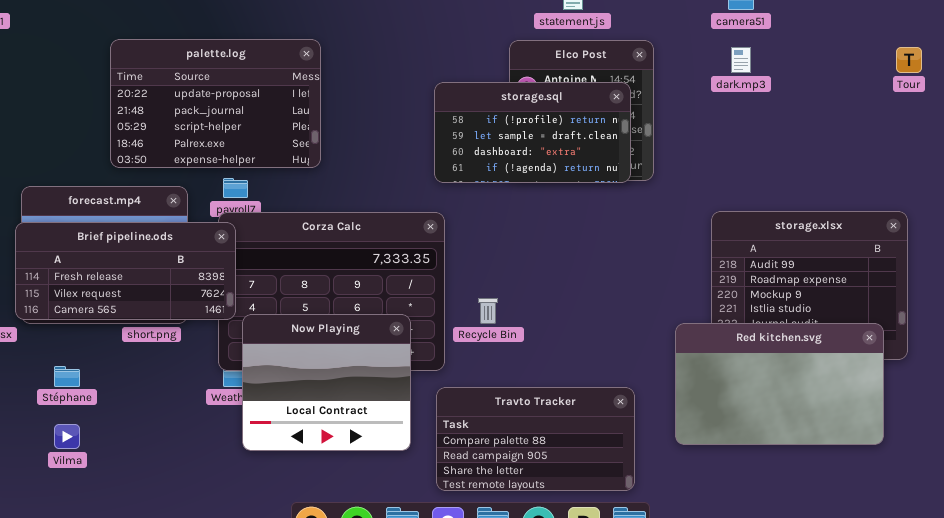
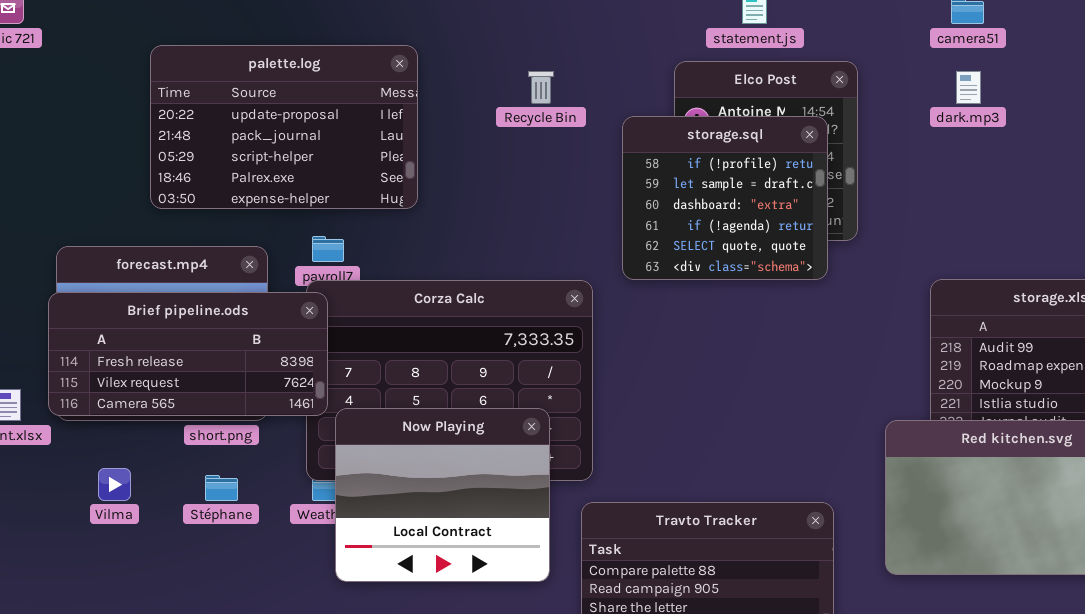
palette.log: [110,39,321,168] -> [150,45,418,209], moved
storage.sql: [434,82,631,183] -> [622,116,828,280], resized
Recycle Bin: [478,298,498,324] -> [528,71,554,104], moved
Stéphane: [54,366,80,387] -> [205,475,238,501], moved
Vilma: [54,424,80,449] -> [98,468,131,501], moved

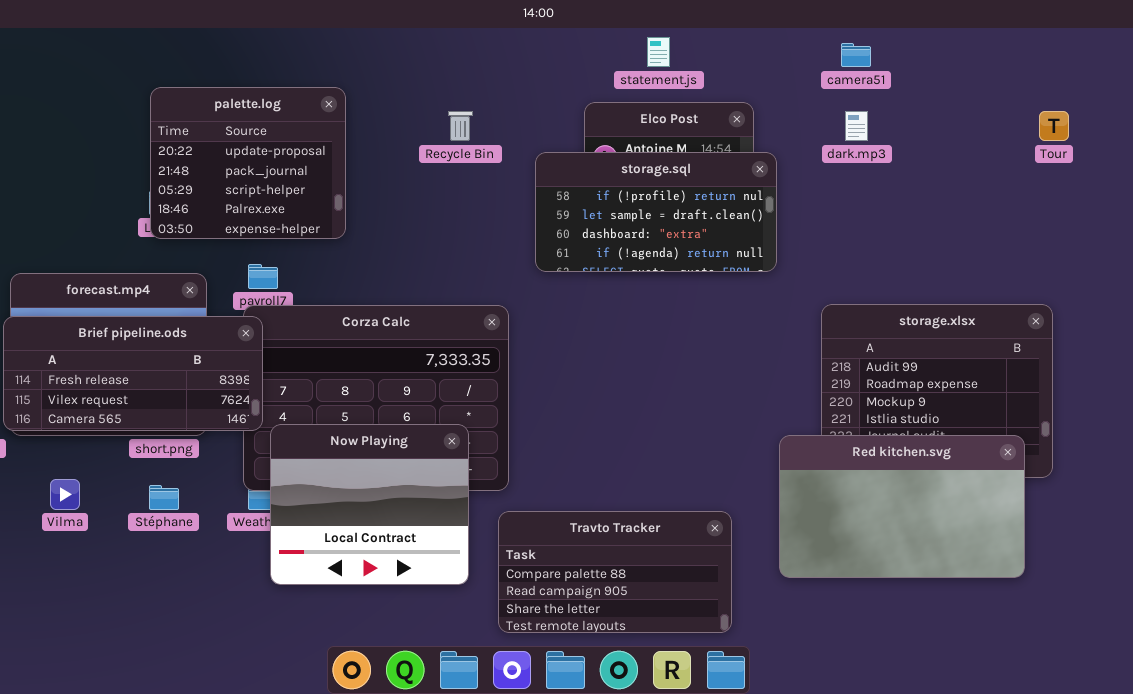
palette.log: [150,45,418,209] -> [150,87,346,239], resized
storage.sql: [622,116,828,280] -> [535,152,777,272], resized

